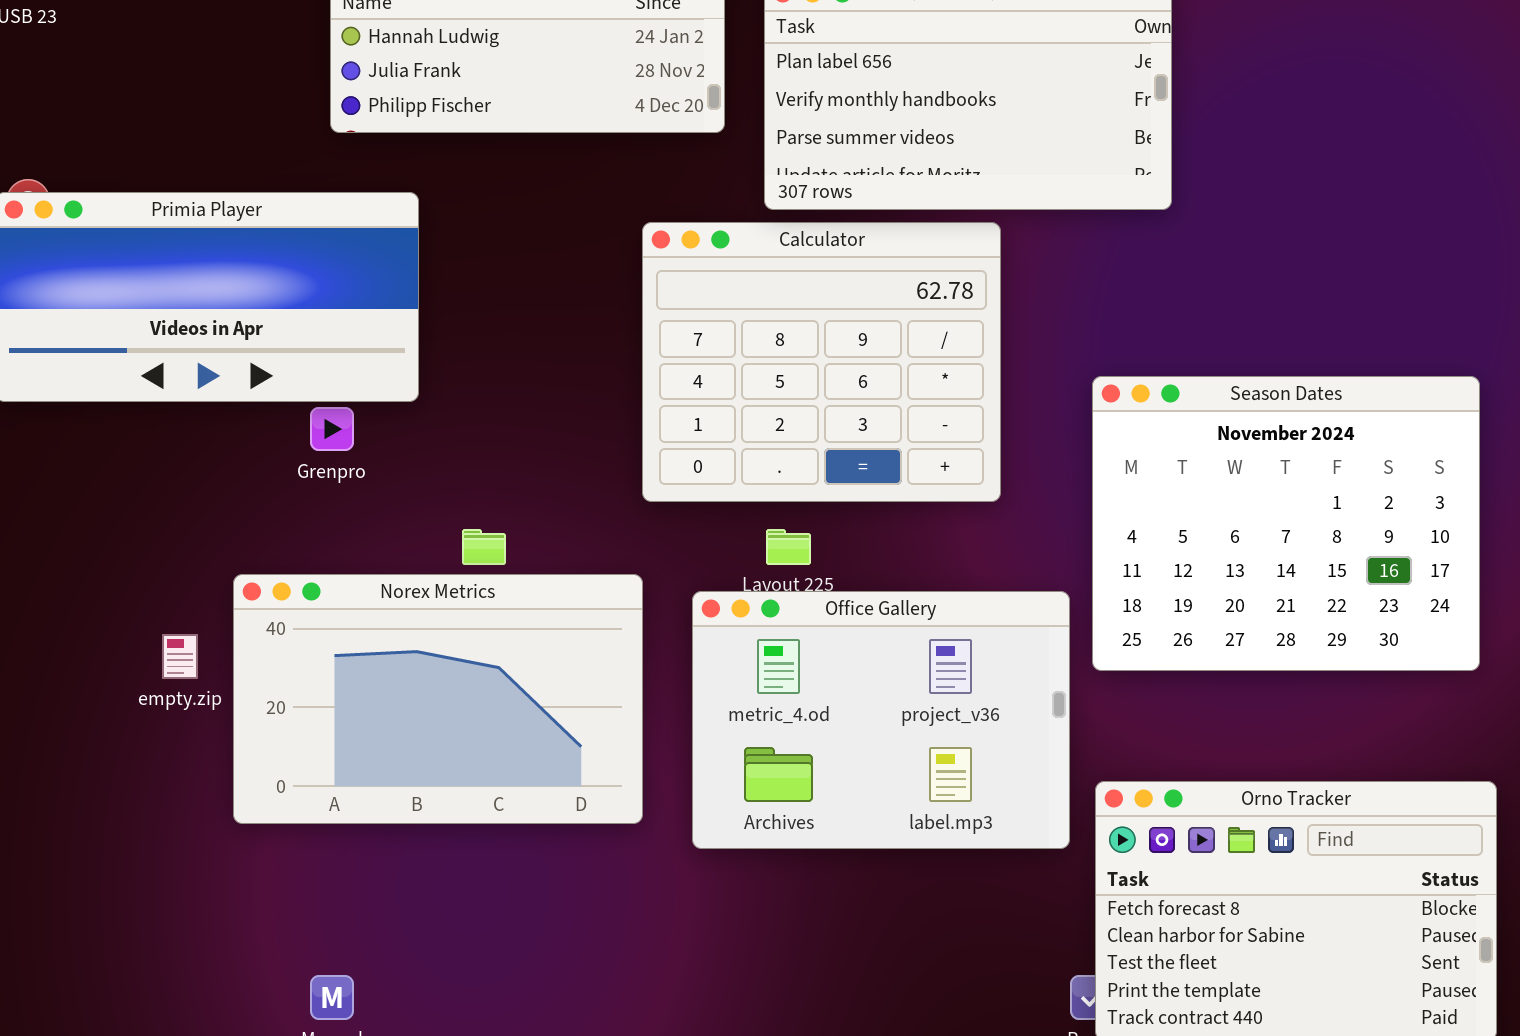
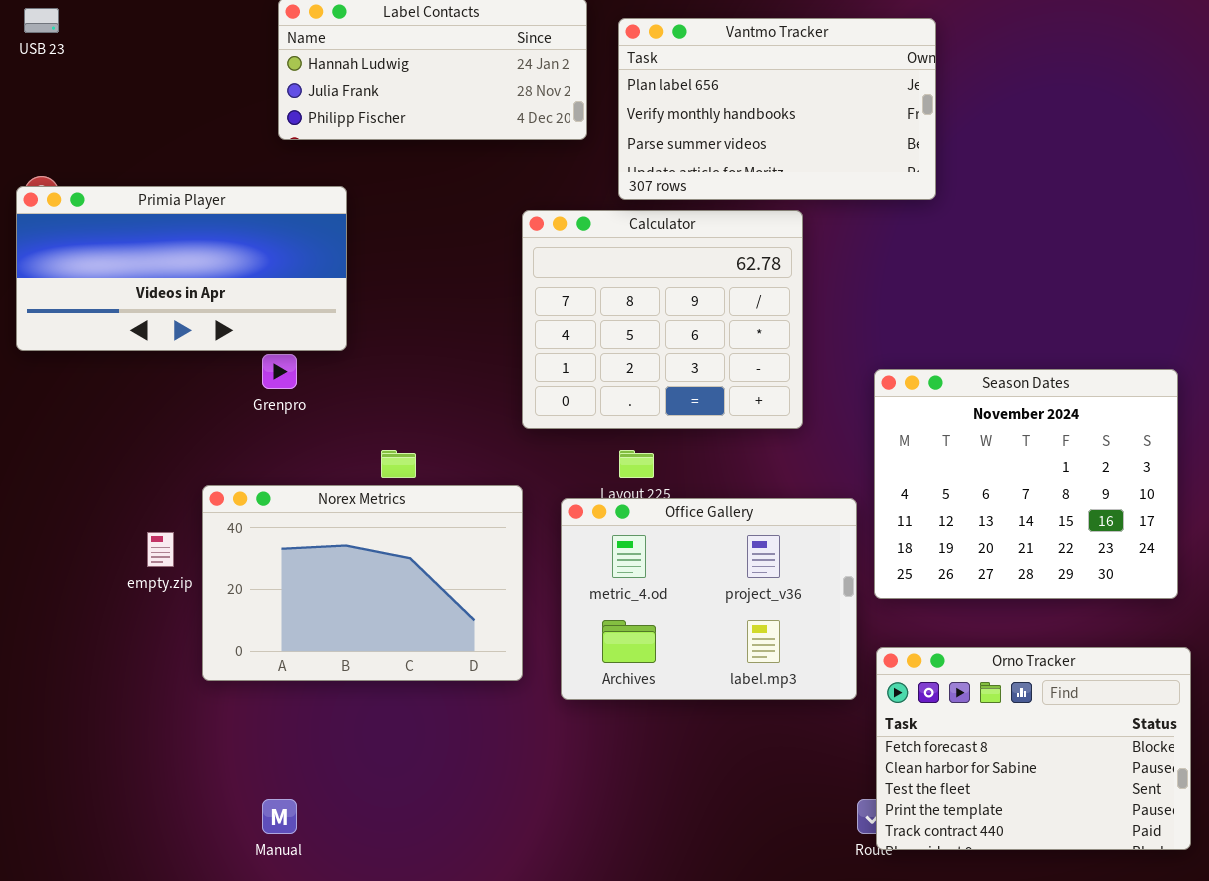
Season Dates: [1092,376,1480,671] -> [874,369,1178,599], moved

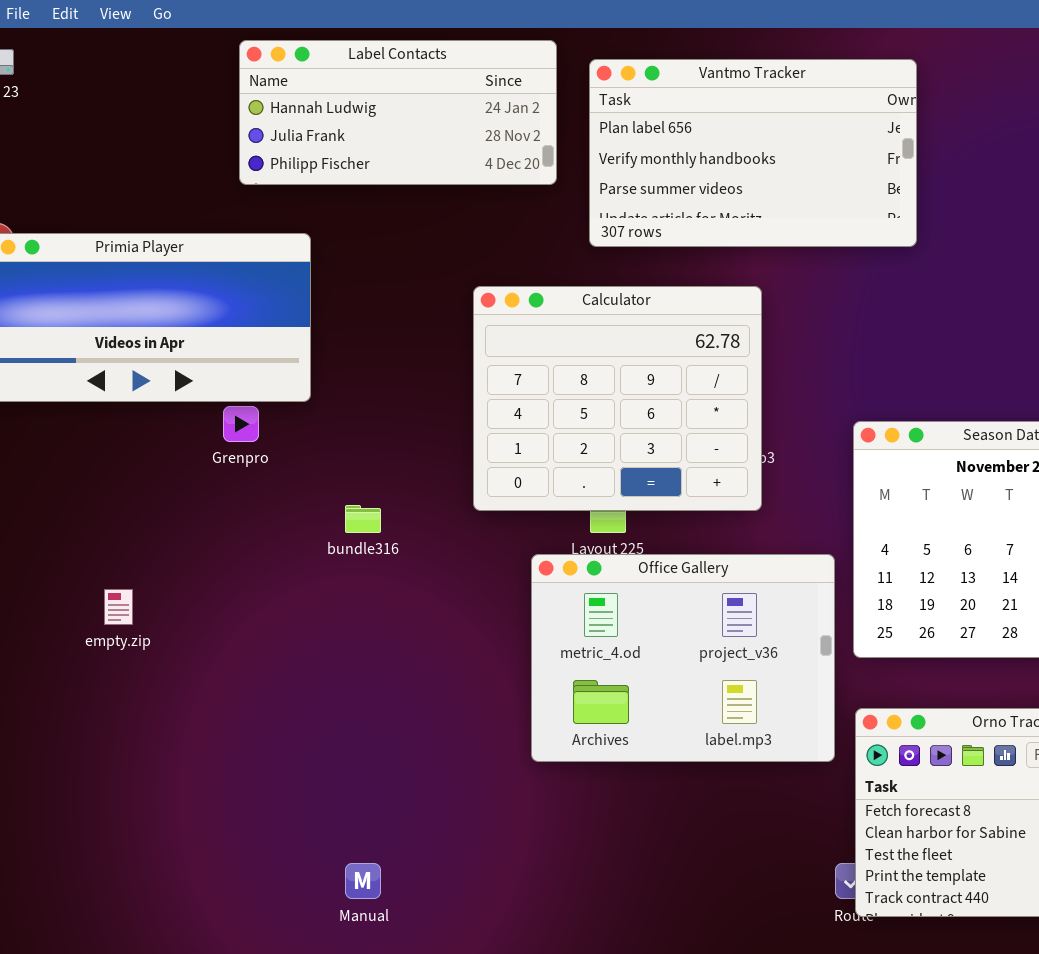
Calculator: [522,210,803,429] -> [473,286,762,511], moved
Norex Metrics: [202,485,523,681] -> none, closed
Manual: [262,799,297,834] -> [345,863,381,899], moved

